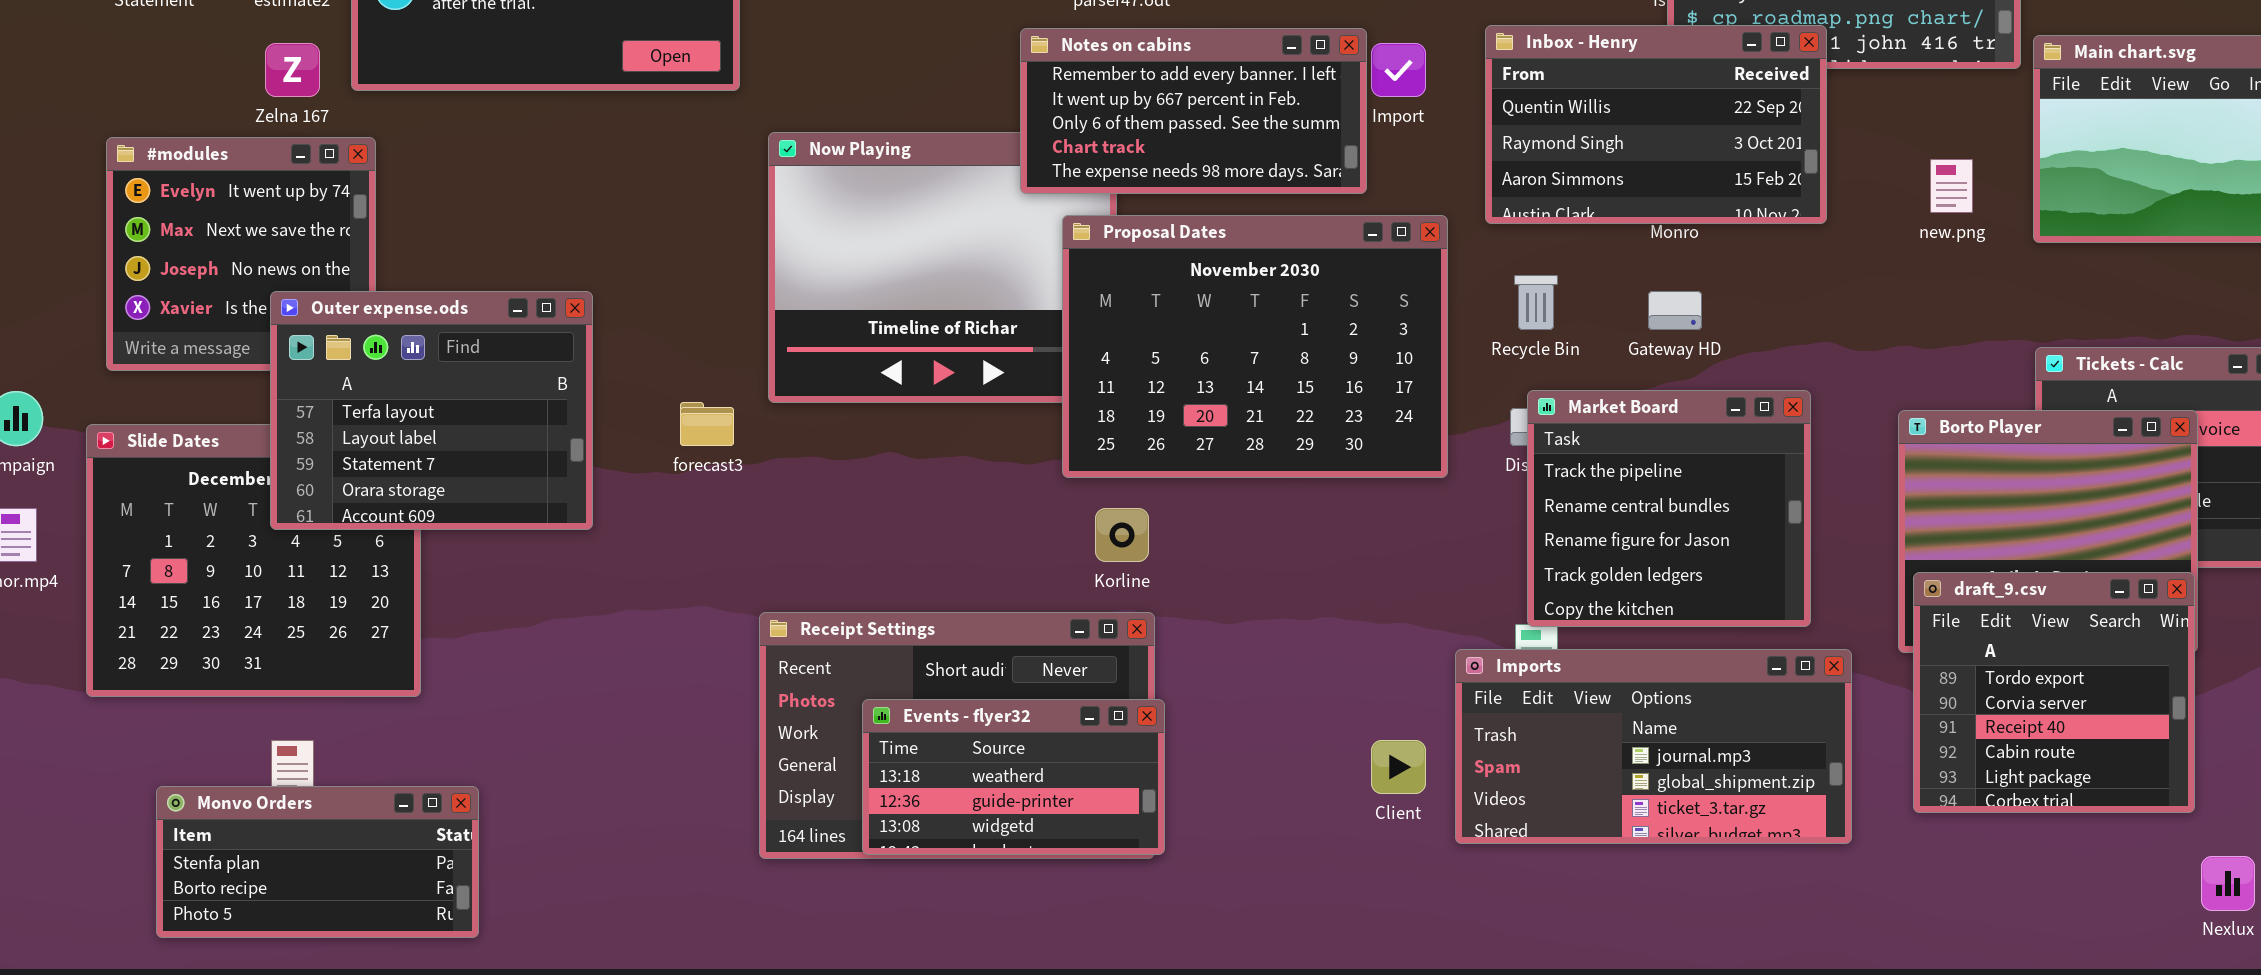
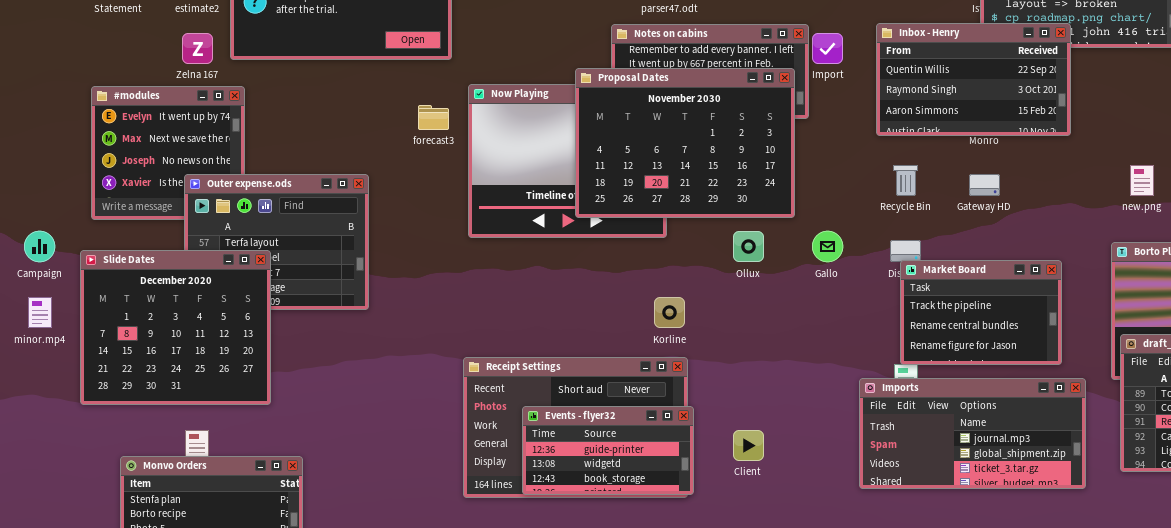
new.png: [1930,159,1973,213] -> [1130,165,1154,196], moved
Proposal Dates: [1062,215,1448,478] -> [575,68,795,218], moved
Market Board: [1527,390,1811,627] -> [900,260,1062,365], resized
forecast3: [680,402,734,446] -> [418,105,449,130], moved
Slide Dates: [86,424,421,697] -> [80,250,271,405], raised
Events - flyer32: [862,699,1165,855] -> [522,406,694,495], scrolled down 1 row
Client: [1371,740,1426,794] -> [733,430,764,461], moved

